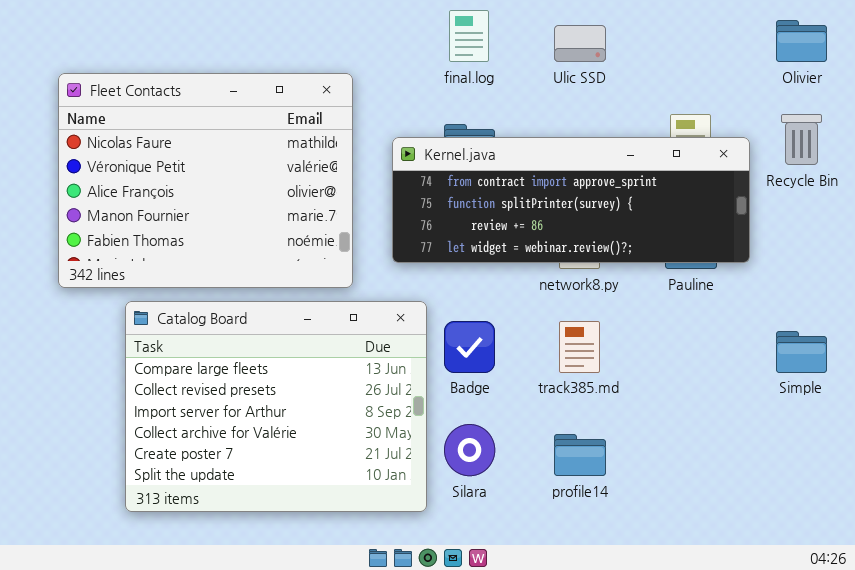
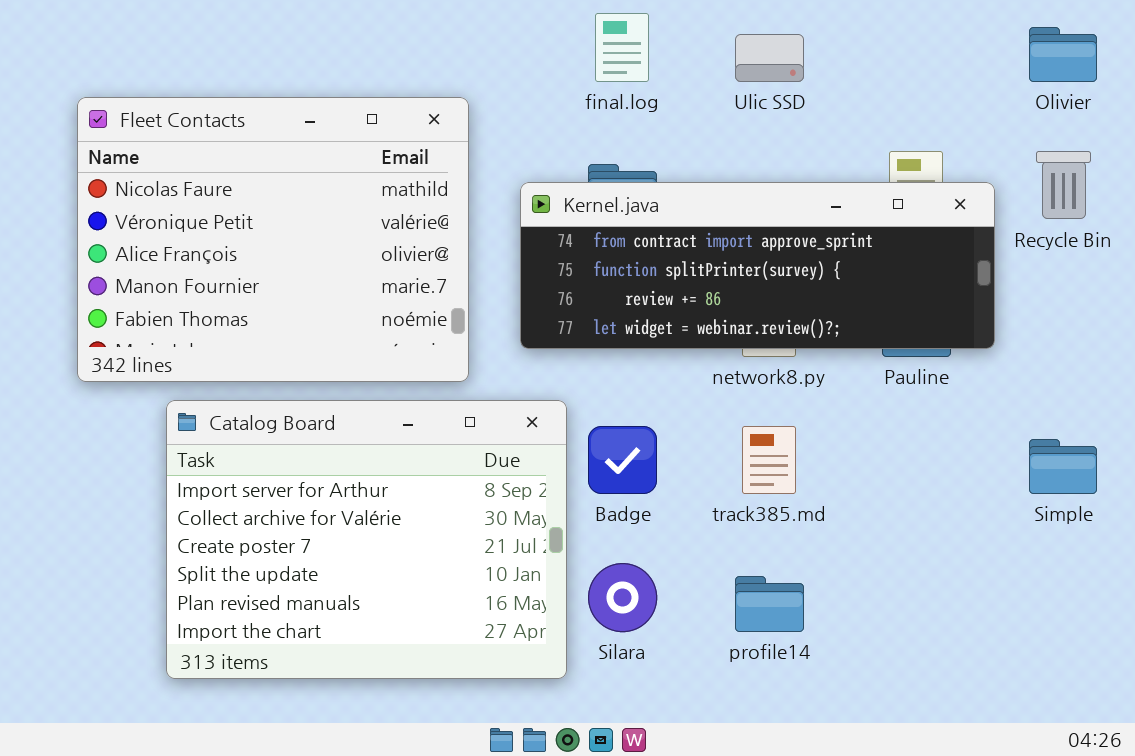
Catalog Board: [125,301,427,512] -> [166,400,567,679], scrolled down 2 rows

